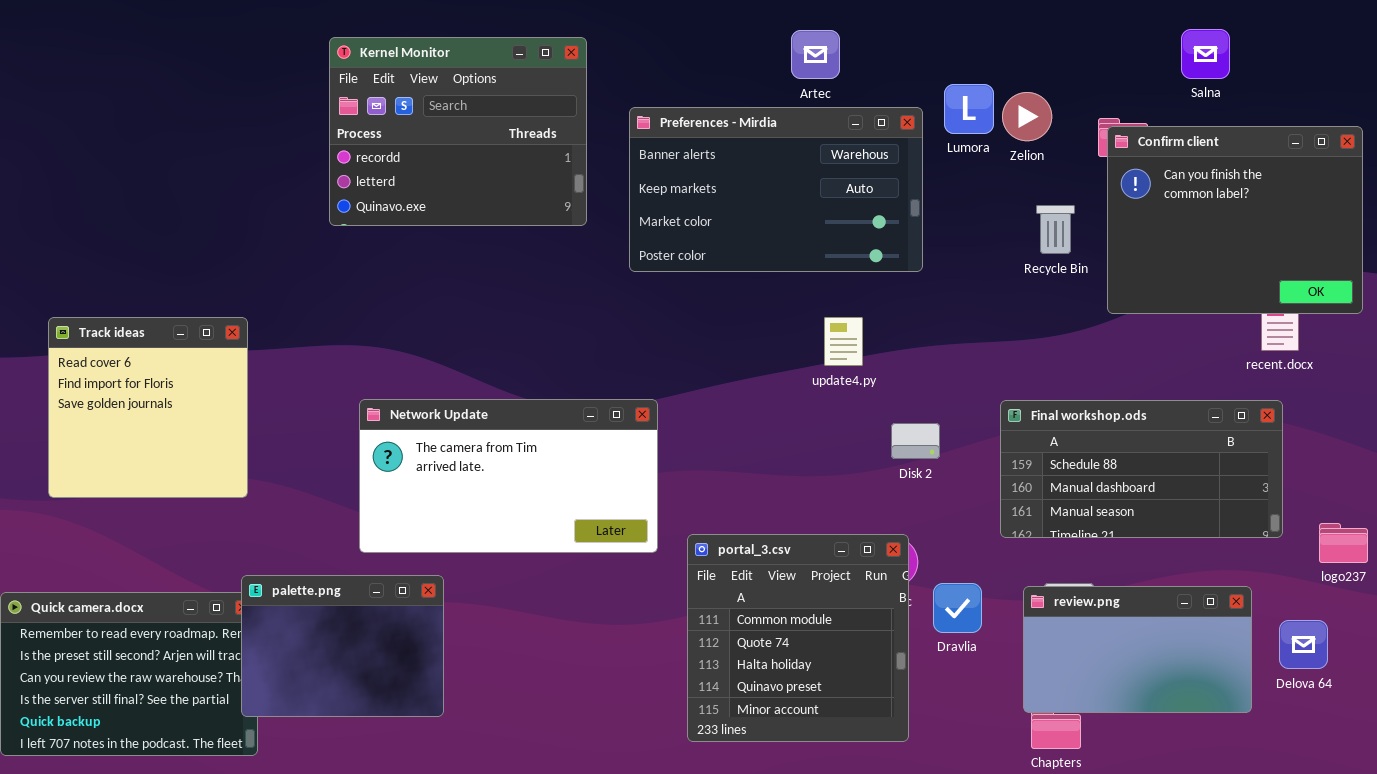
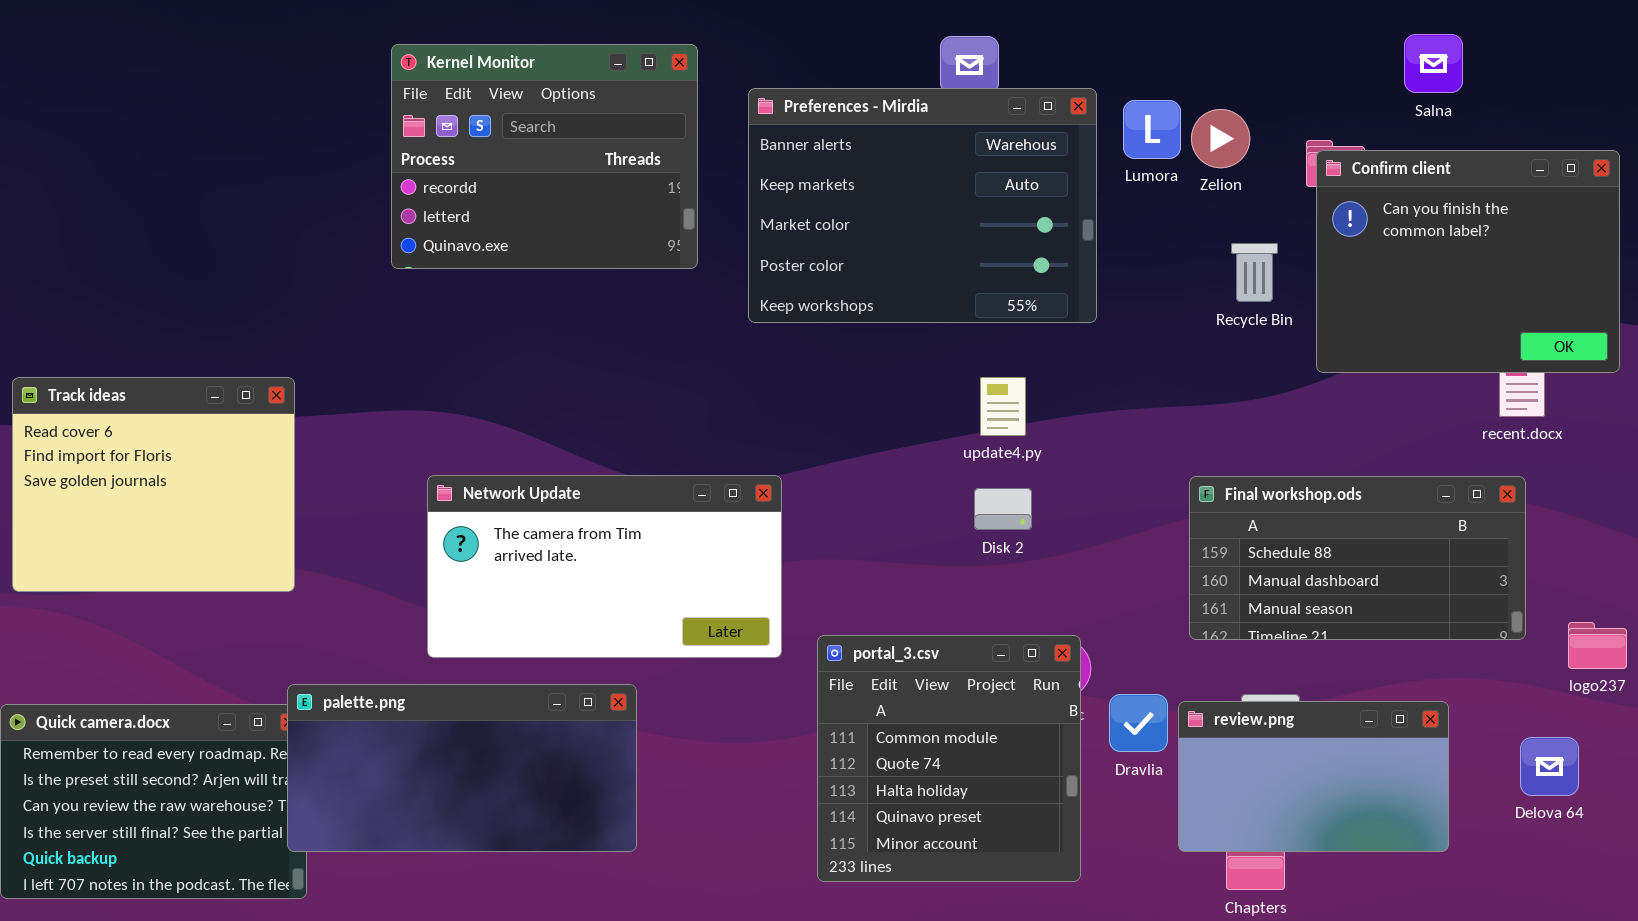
Preferences - Mirdia: [629,107,923,272] -> [748,88,1097,323], resized
Track ideas: [48,317,248,498] -> [12,377,295,592], resized
Disk 2: [891,423,940,459] -> [974,488,1032,530], moved
palette.png: [241,575,444,717] -> [287,684,637,852], resized
review.png: [1023,586,1252,713] -> [1178,701,1449,852], moved

